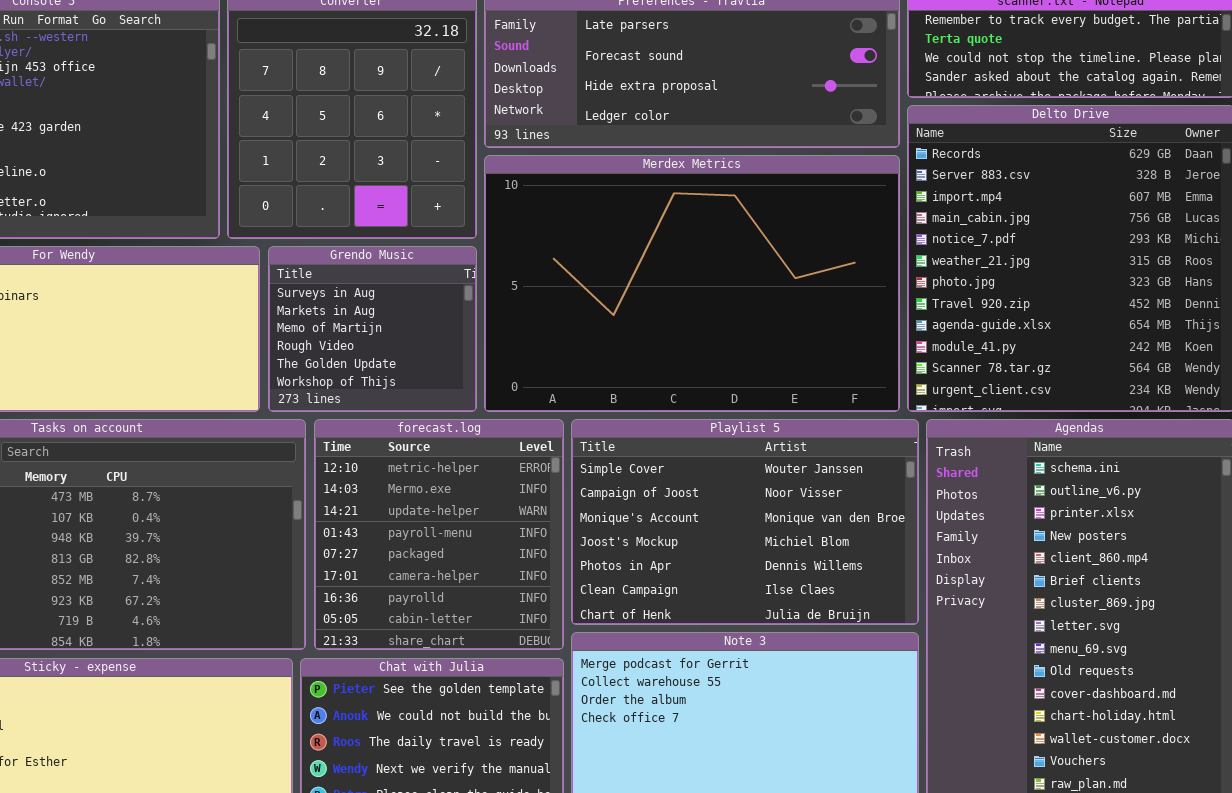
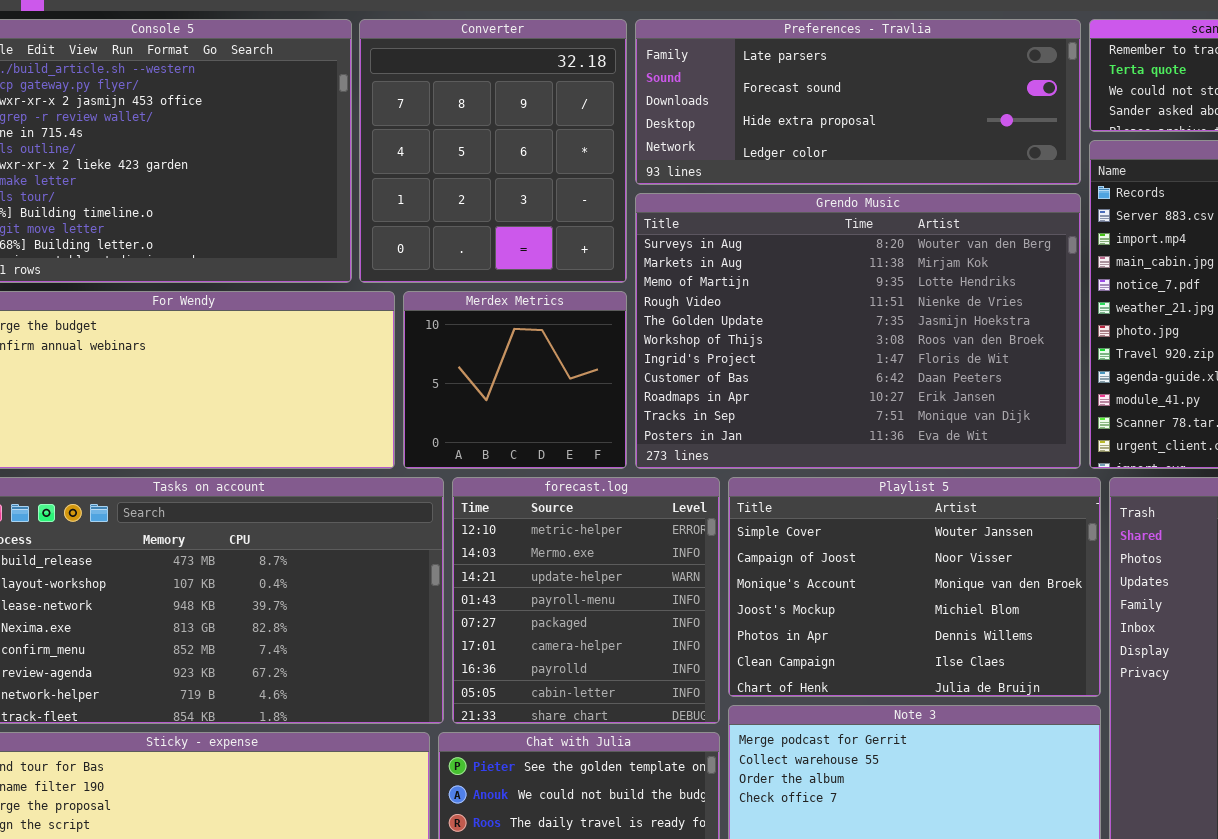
Merdex Metrics: [484,155,900,412] -> [403,291,627,469], moved, resized
Grendo Music: [268,246,477,412] -> [635,193,1081,469], moved, resized

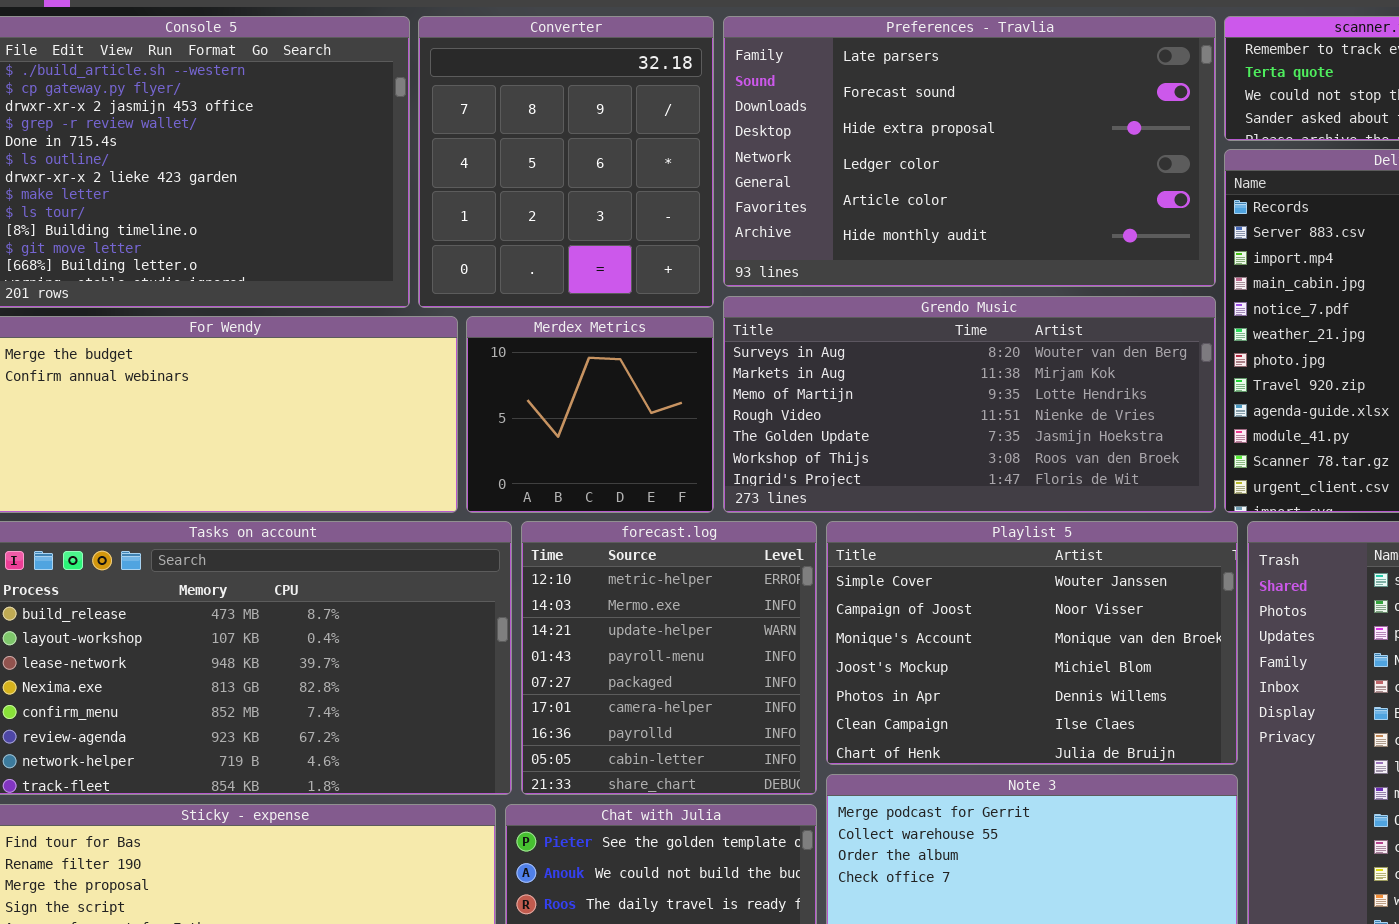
Preferences - Travlia: [635,19,1081,185] -> [723,16,1216,287], resized
Grendo Music: [635,193,1081,469] -> [723,296,1216,513], resized

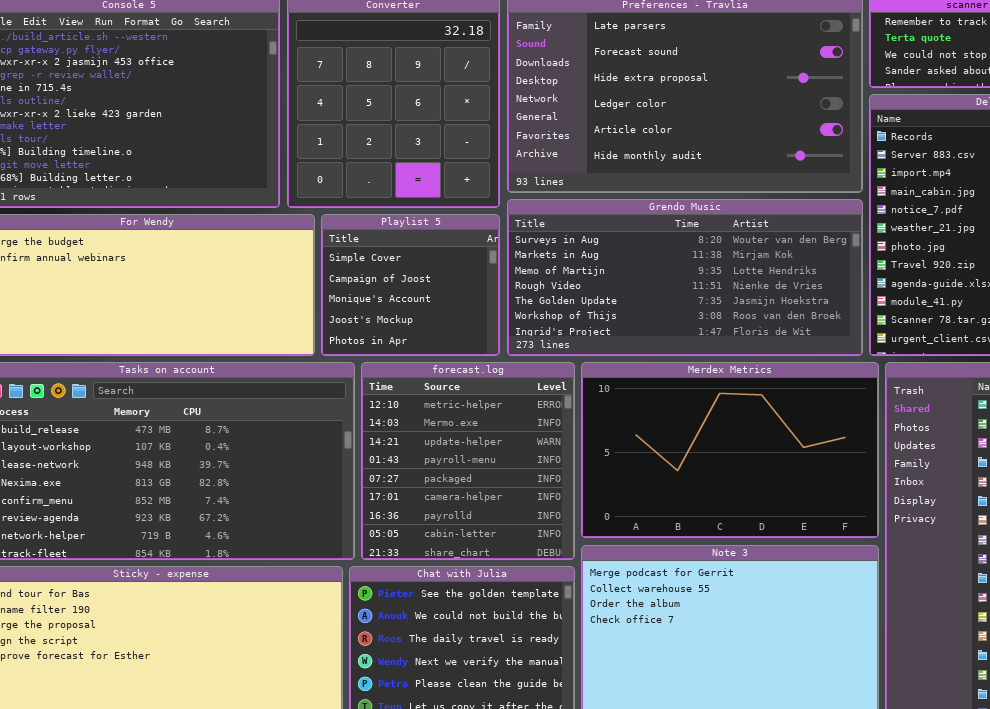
Merdex Metrics: [466,316,714,513] -> [581,362,879,538], moved, resized
Playlist 5: [826,521,1238,765] -> [321,214,500,356], moved, resized

